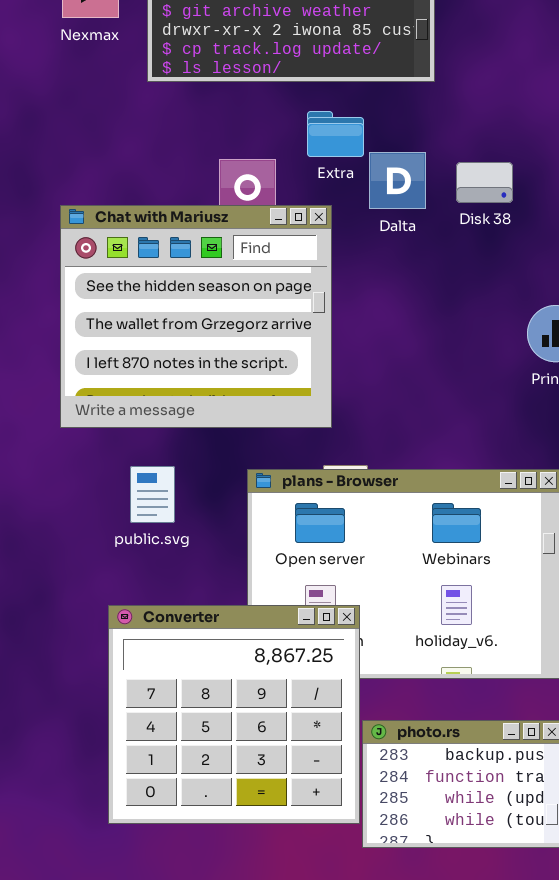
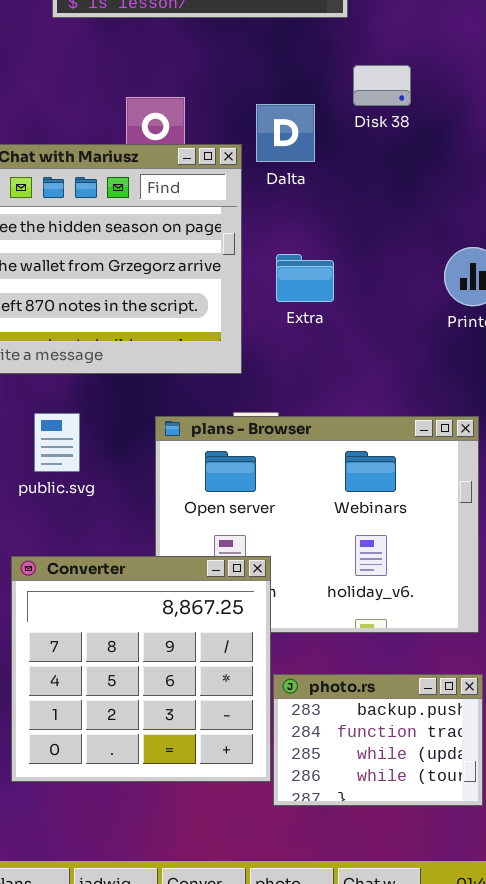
Extra: [307,111,364,157] -> [276,254,334,302], moved
Dalta: [369,152,426,209] -> [256,104,315,162], moved
Disk 38: [456,162,513,203] -> [353,65,411,106], moved

